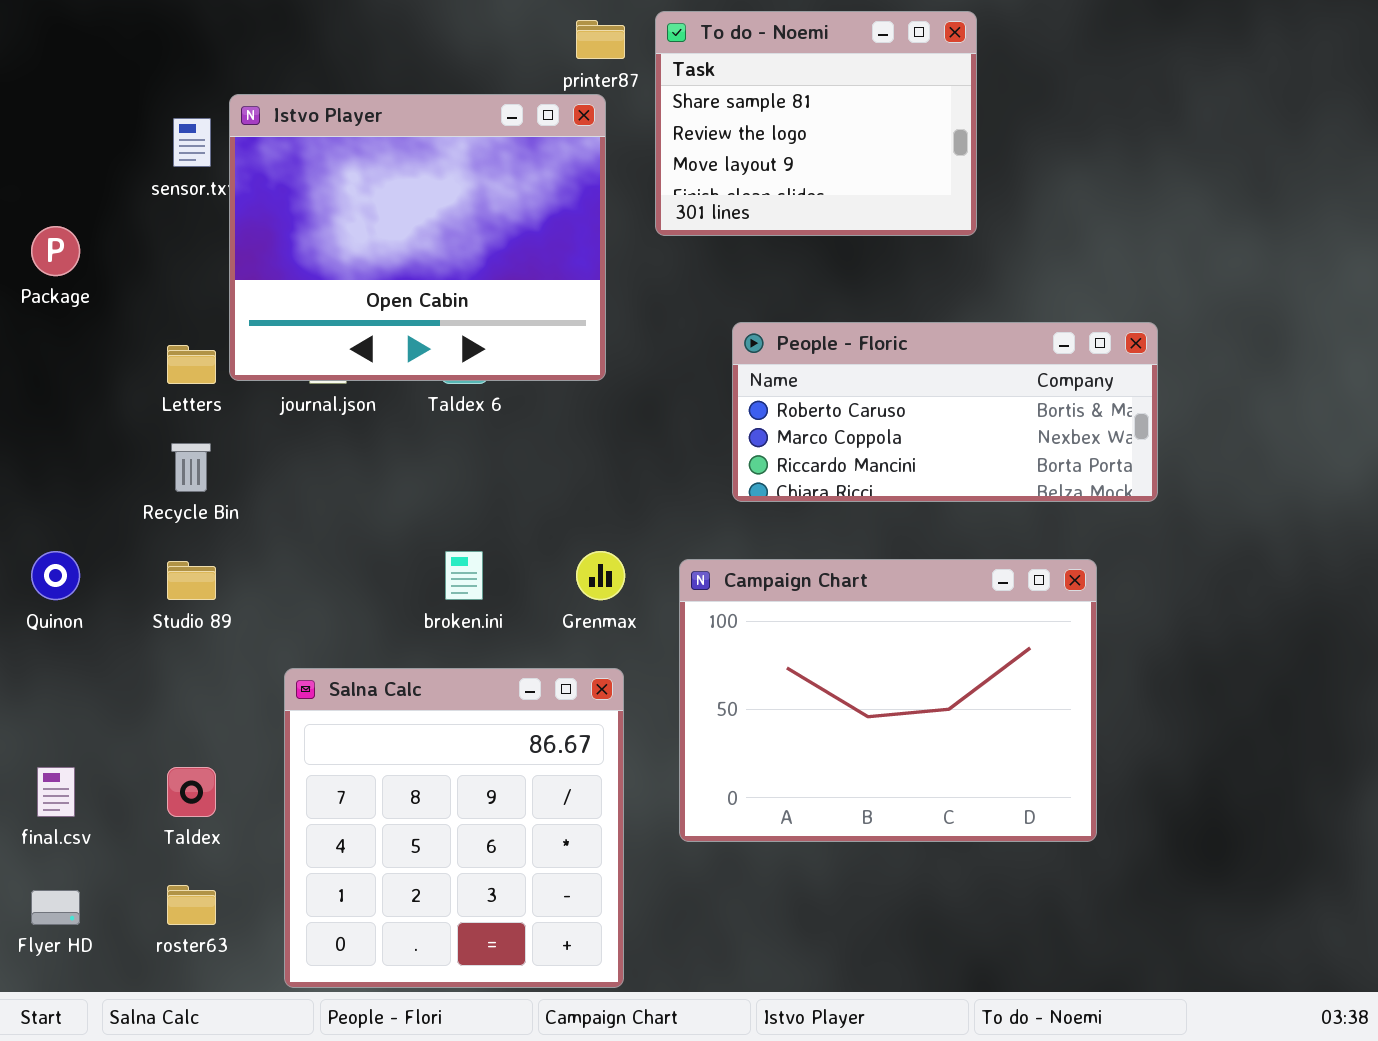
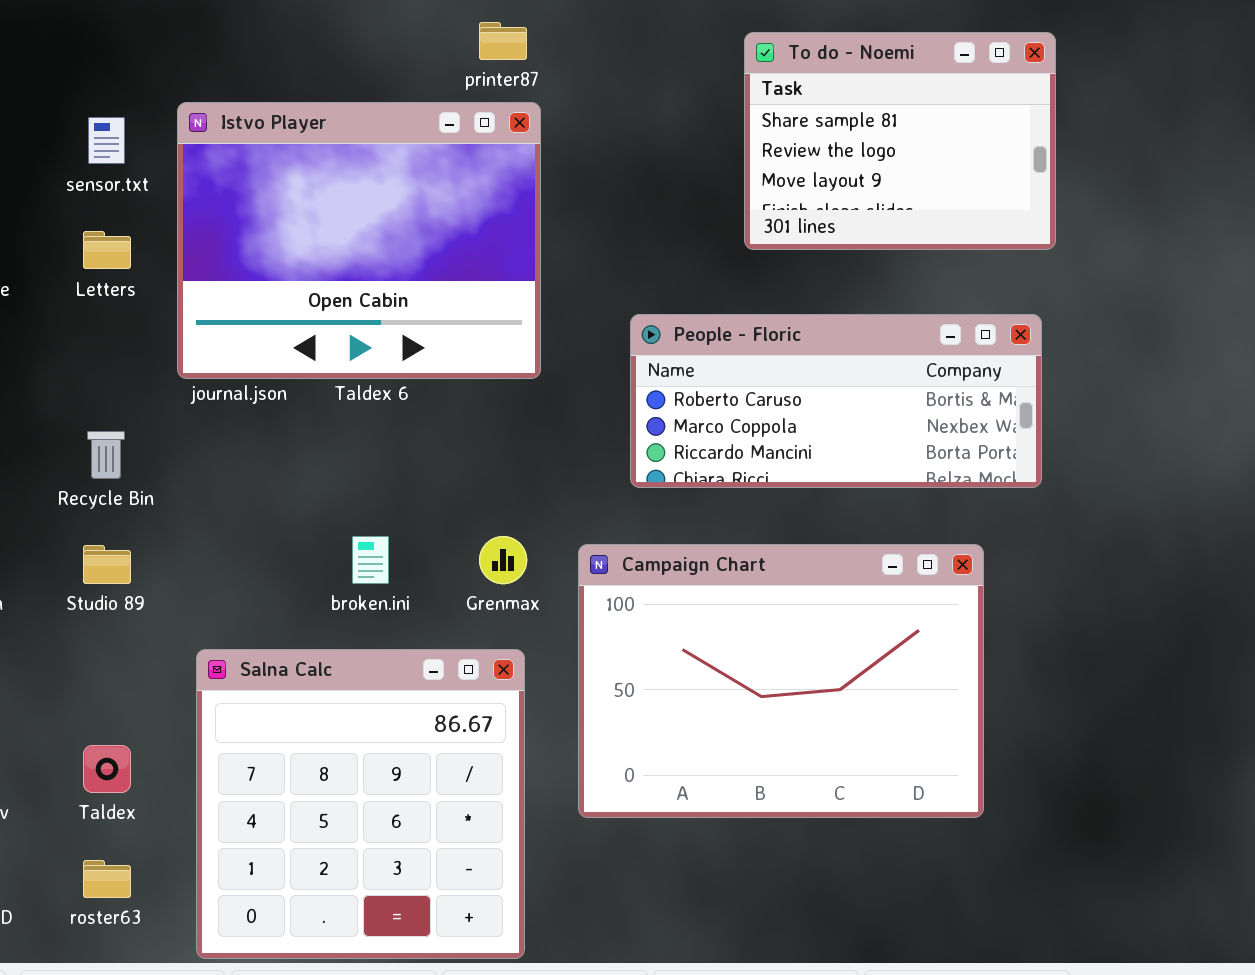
To do - Noemi: [655,11,977,236] -> [744,32,1056,250], moved
Istvo Player: [229,94,606,381] -> [177,102,541,379], moved
Letters: [167,345,216,384] -> [83,231,131,269], moved

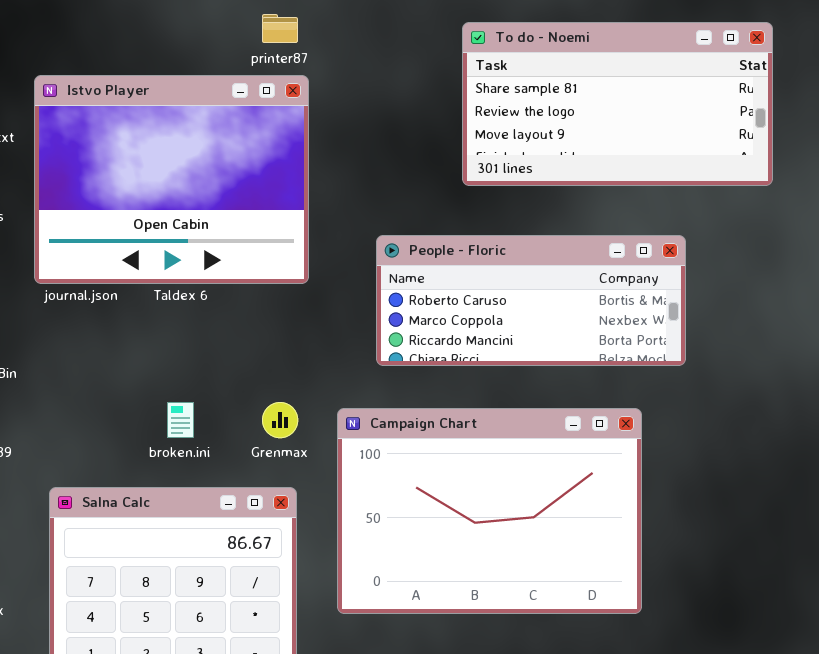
To do - Noemi: [744,32,1056,250] -> [462,22,773,186], resized

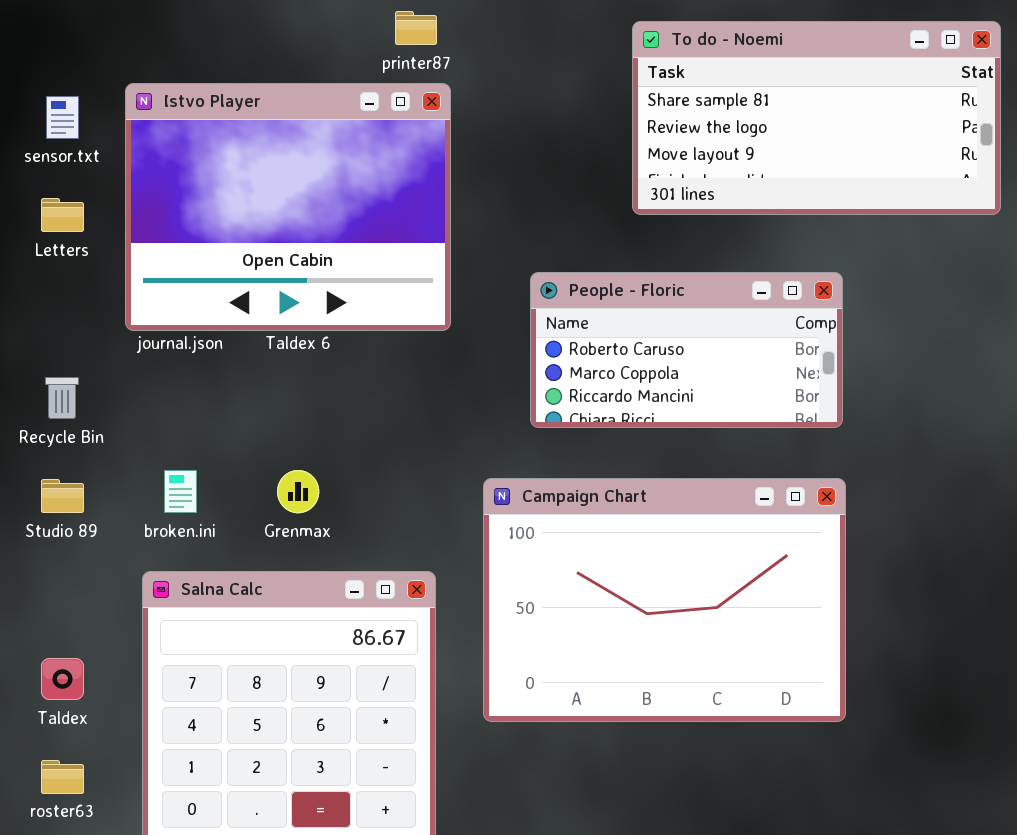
People - Floric: [376,235,686,366] -> [530,272,843,428], resized
broken.ini: [167,402,194,438] -> [164,470,197,513], moved
Grenmax: [262,402,298,438] -> [277,470,319,513], moved

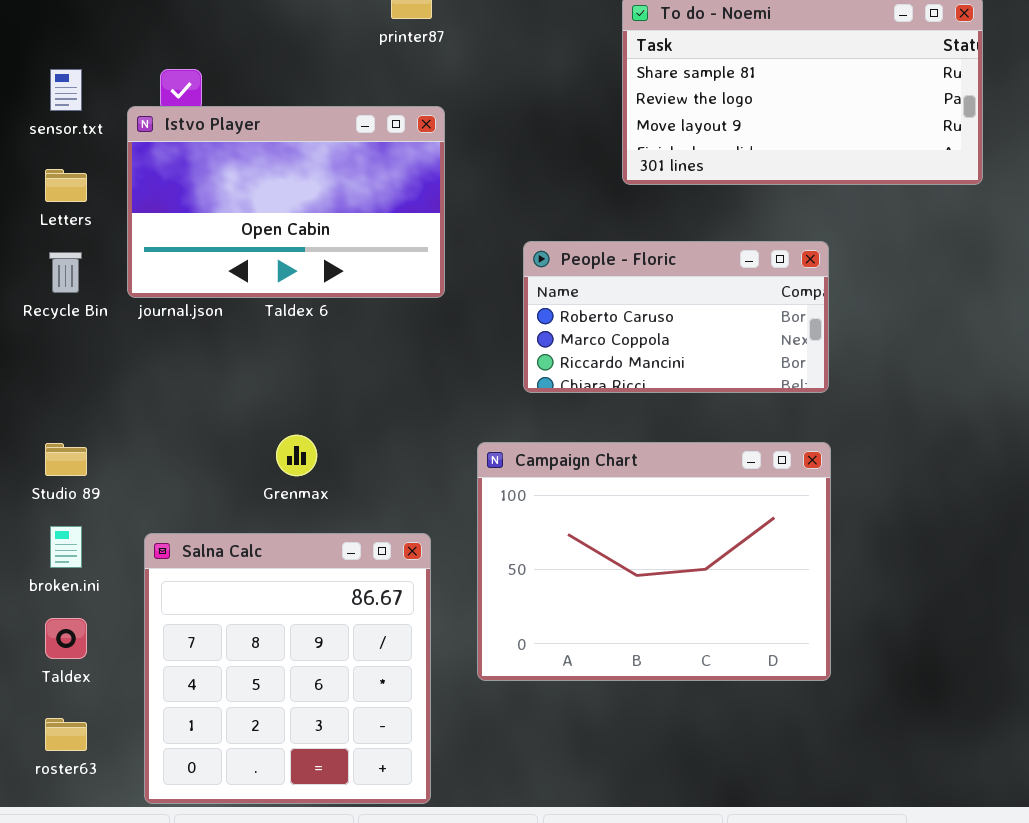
Istvo Player: [125,83,451,331] -> [127,106,445,298], resized
Recycle Bin: [45,377,79,419] -> [49,252,82,293], moved
broken.ini: [164,470,197,513] -> [50,526,82,568], moved

